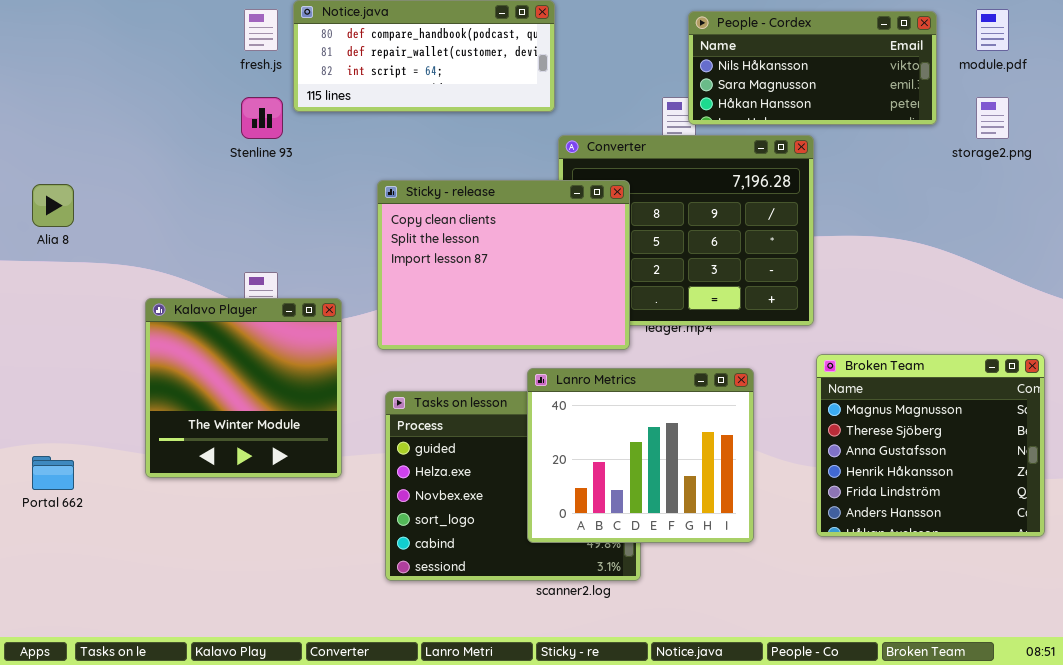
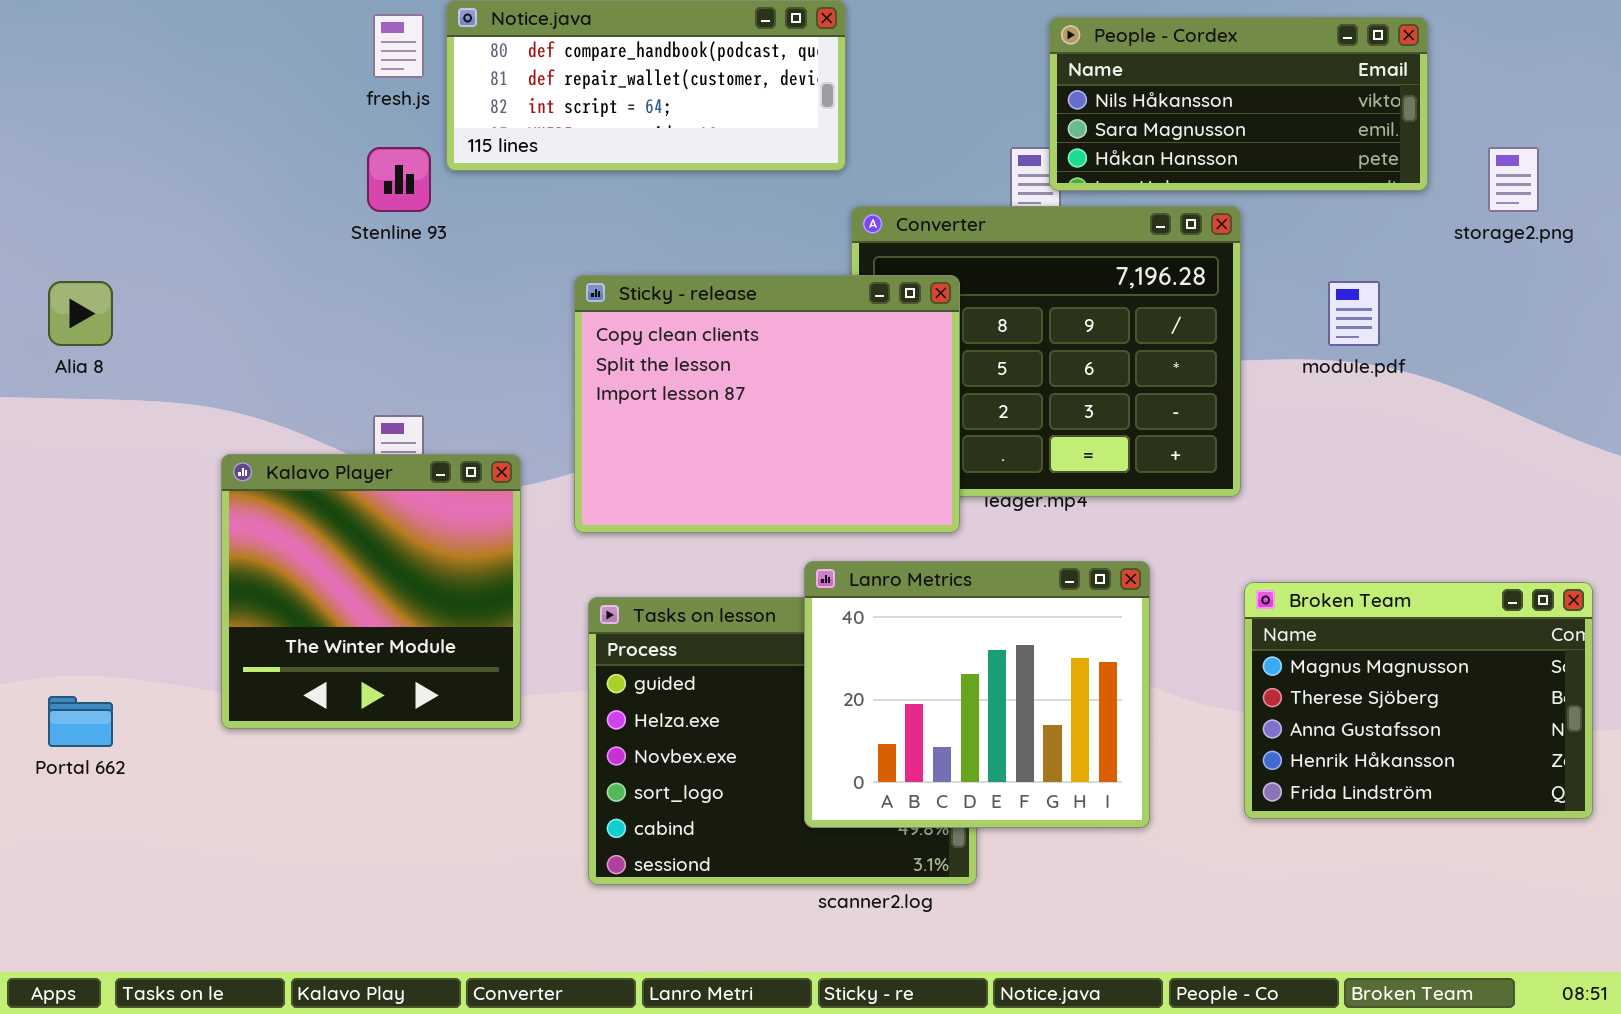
module.pdf: [976,9,1009,51] -> [1328,281,1380,346], moved
Broken Team: [816,354,1045,537] -> [1244,582,1593,819], resized

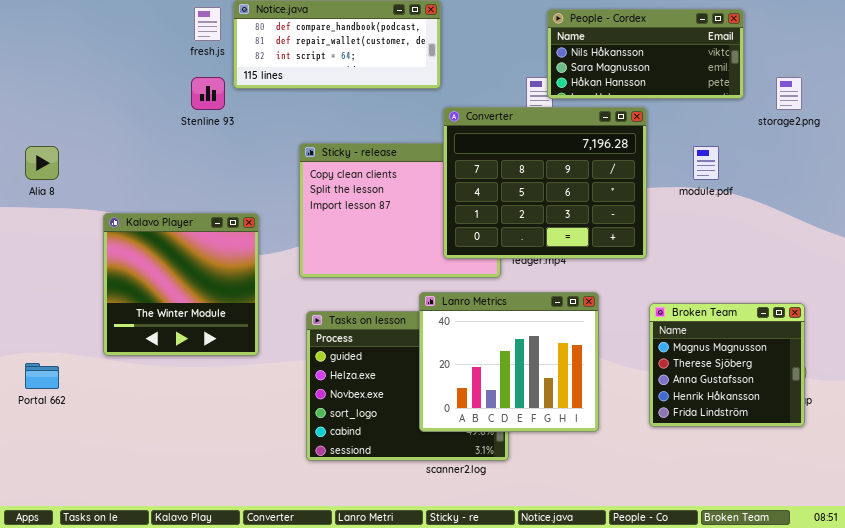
Converter: [851,206,1241,497] -> [443,107,647,259], raised
Kalavo Player: [221,454,521,729] -> [103,213,259,356], moved
Broken Team: [1244,582,1593,819] -> [649,303,805,427], resized

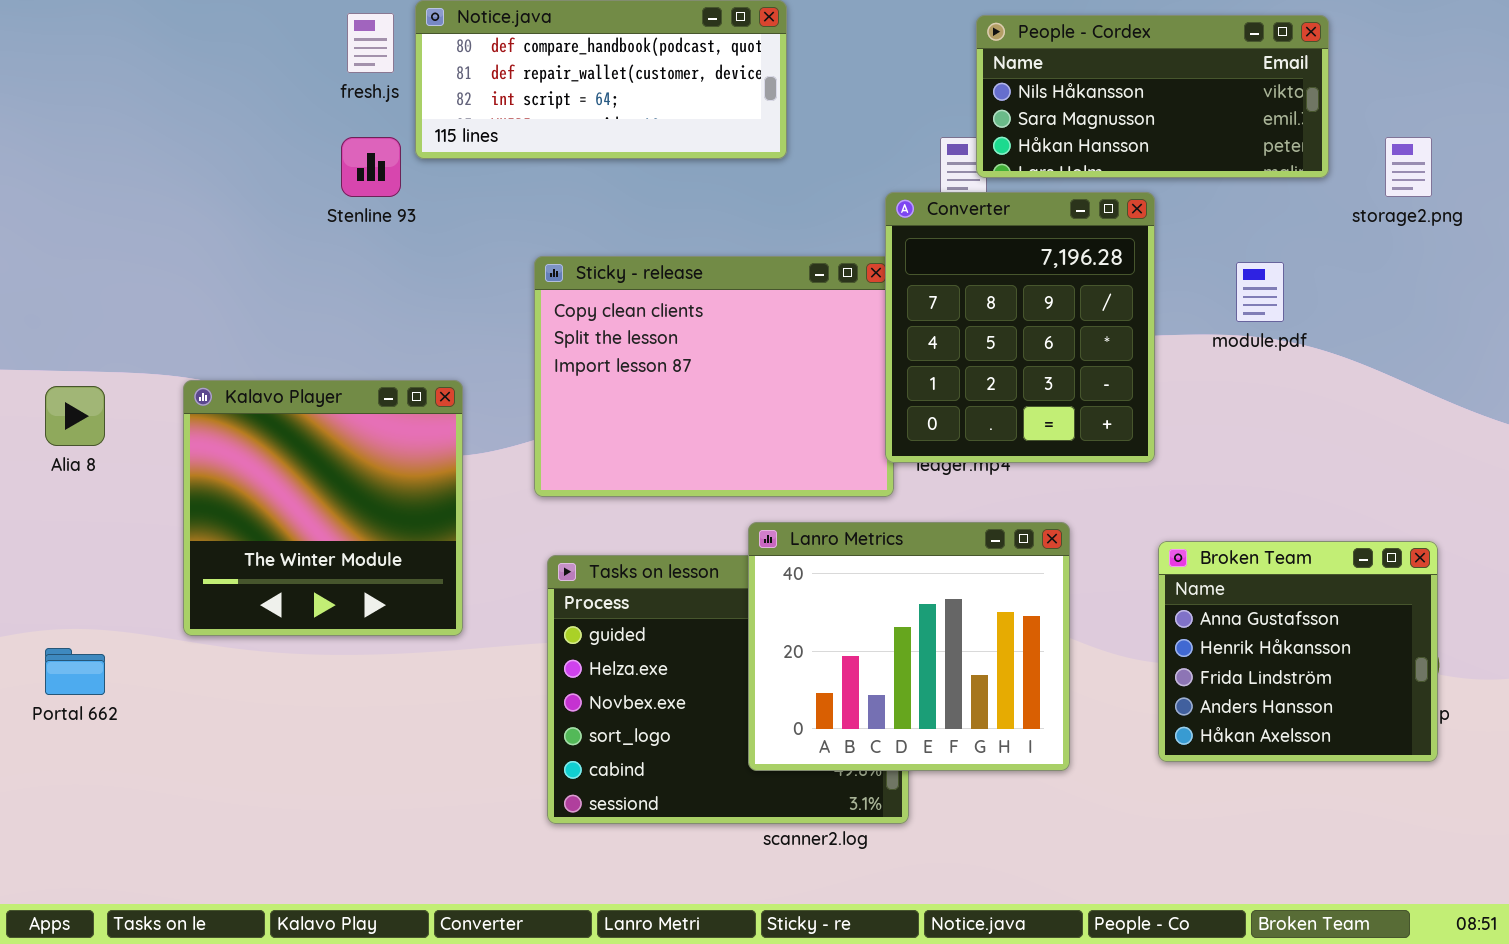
Converter: [443,107,647,259] -> [885,192,1155,463], resized
Alia 8: [25,146,59,180] -> [45,386,105,446], moved
Broken Team: [649,303,805,427] -> [1158,541,1438,762], scrolled down 2 rows

